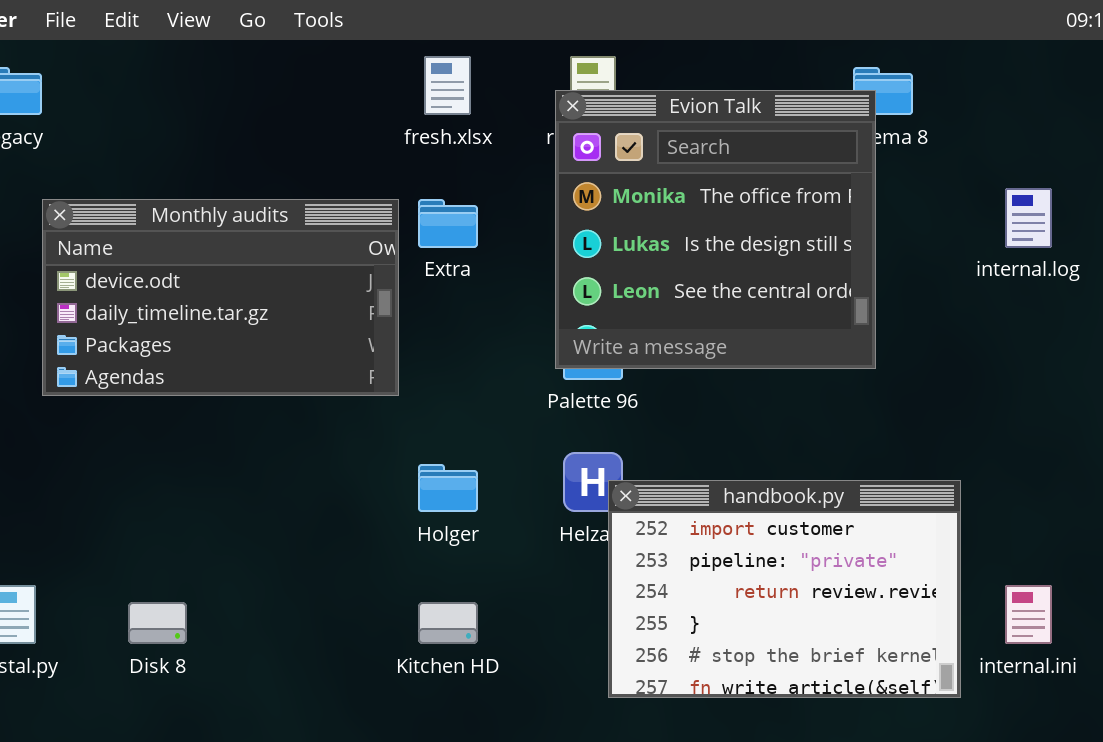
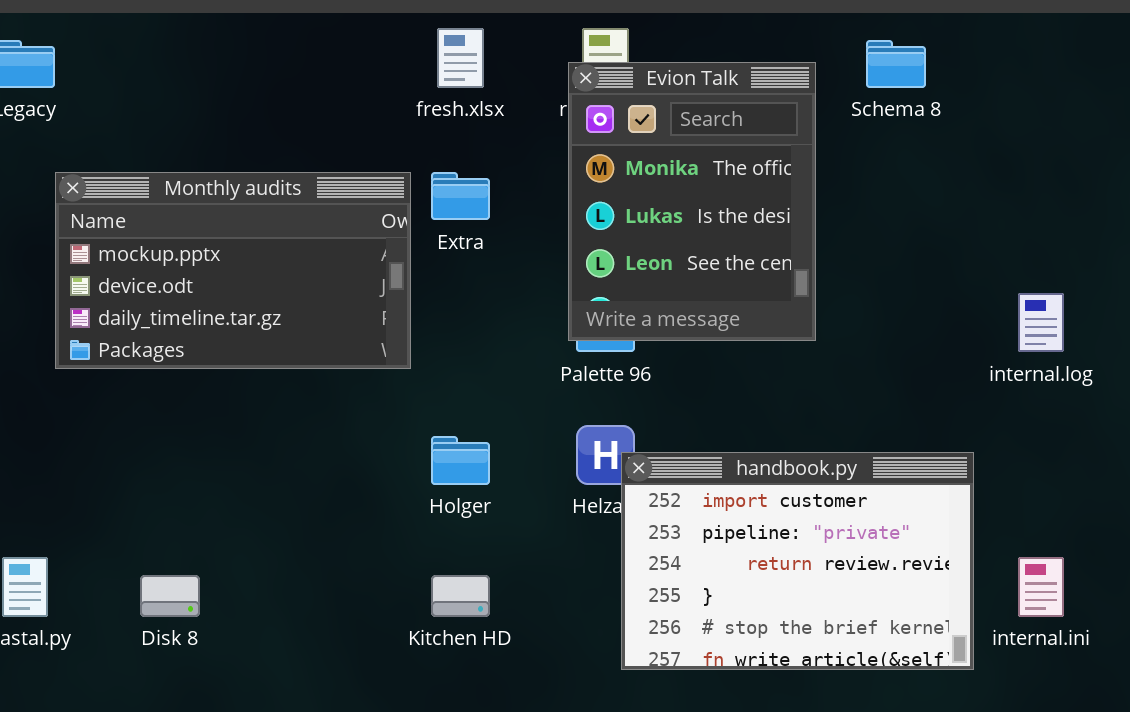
Evion Talk: [555,90,876,369] -> [568,62,816,341], resized
internal.log: [1005,188,1052,248] -> [1018,293,1064,352], moved
Monthly audits: [42,199,399,396] -> [55,172,411,369], scrolled up 1 row

